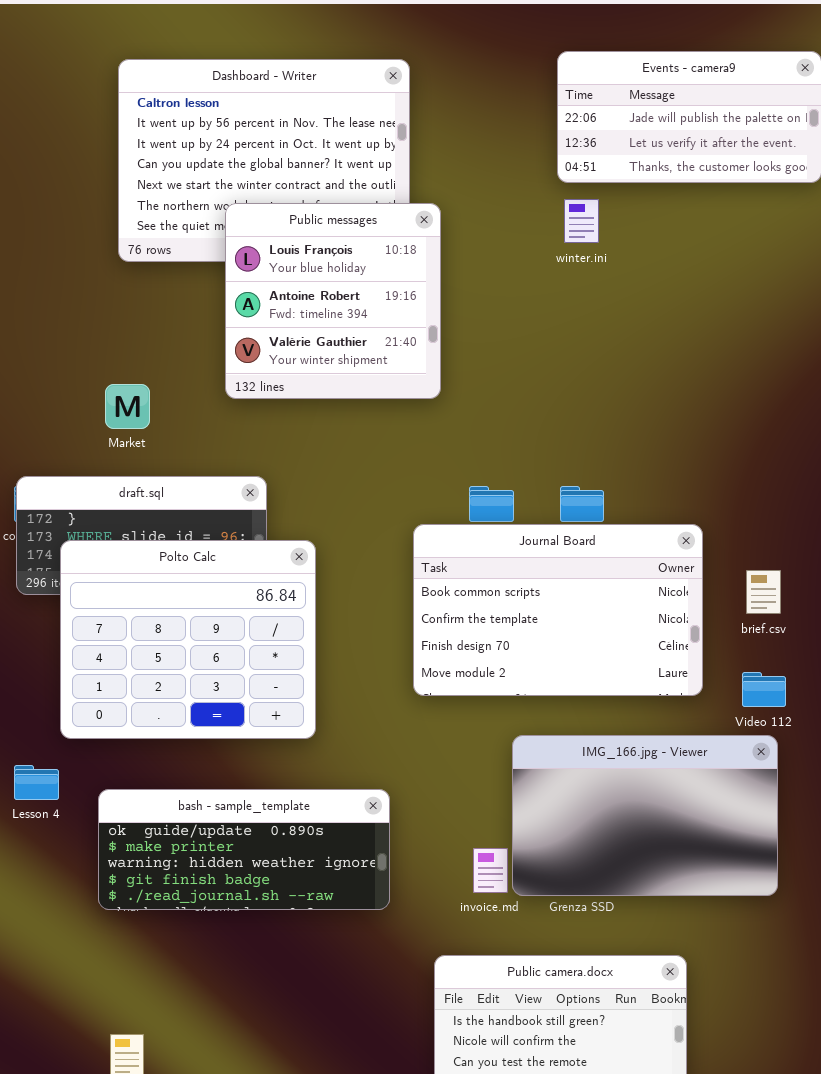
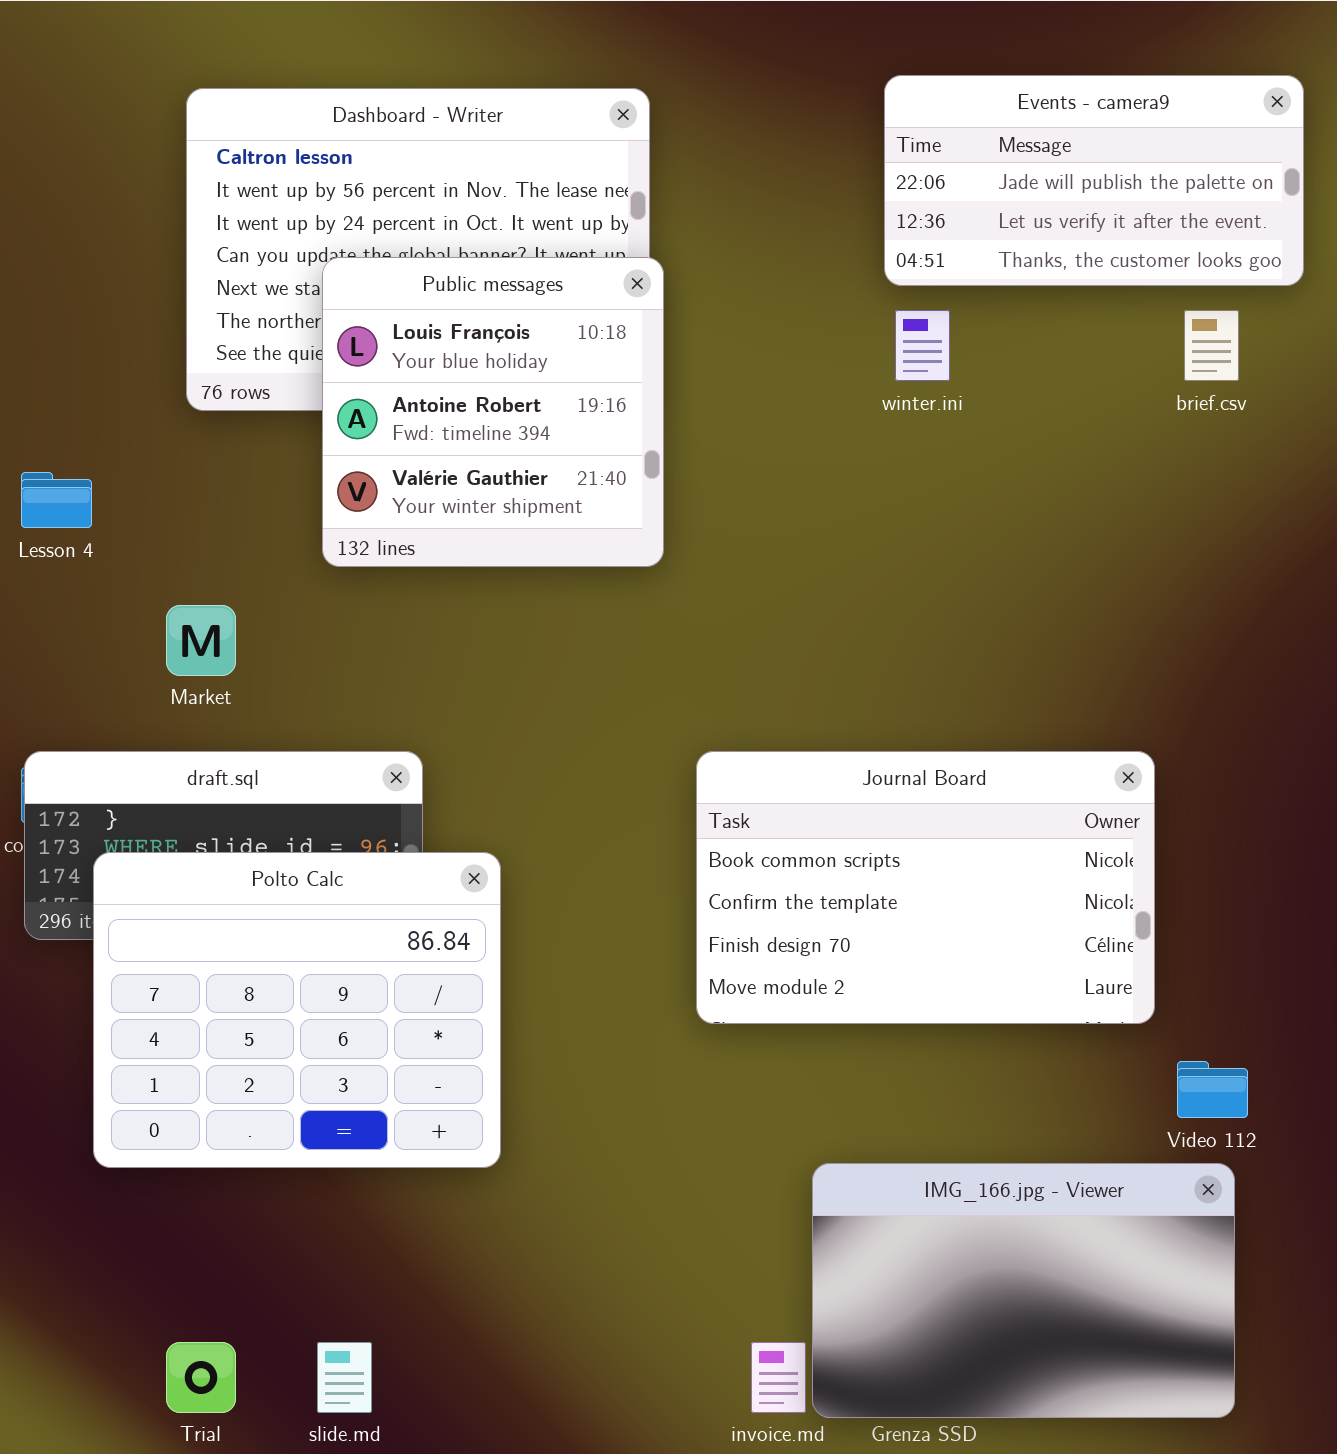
Public messages: [225,203,441,399] -> [322,257,664,567], moved
Journal Board: [413,524,703,696] -> [696,751,1155,1024], moved
brief.csv: [746,570,781,614] -> [1184,310,1239,381], moved
Lesson 4: [14,765,59,800] -> [21,472,92,528], moved
bash - sample_template: [98,789,390,910] -> none, closed

